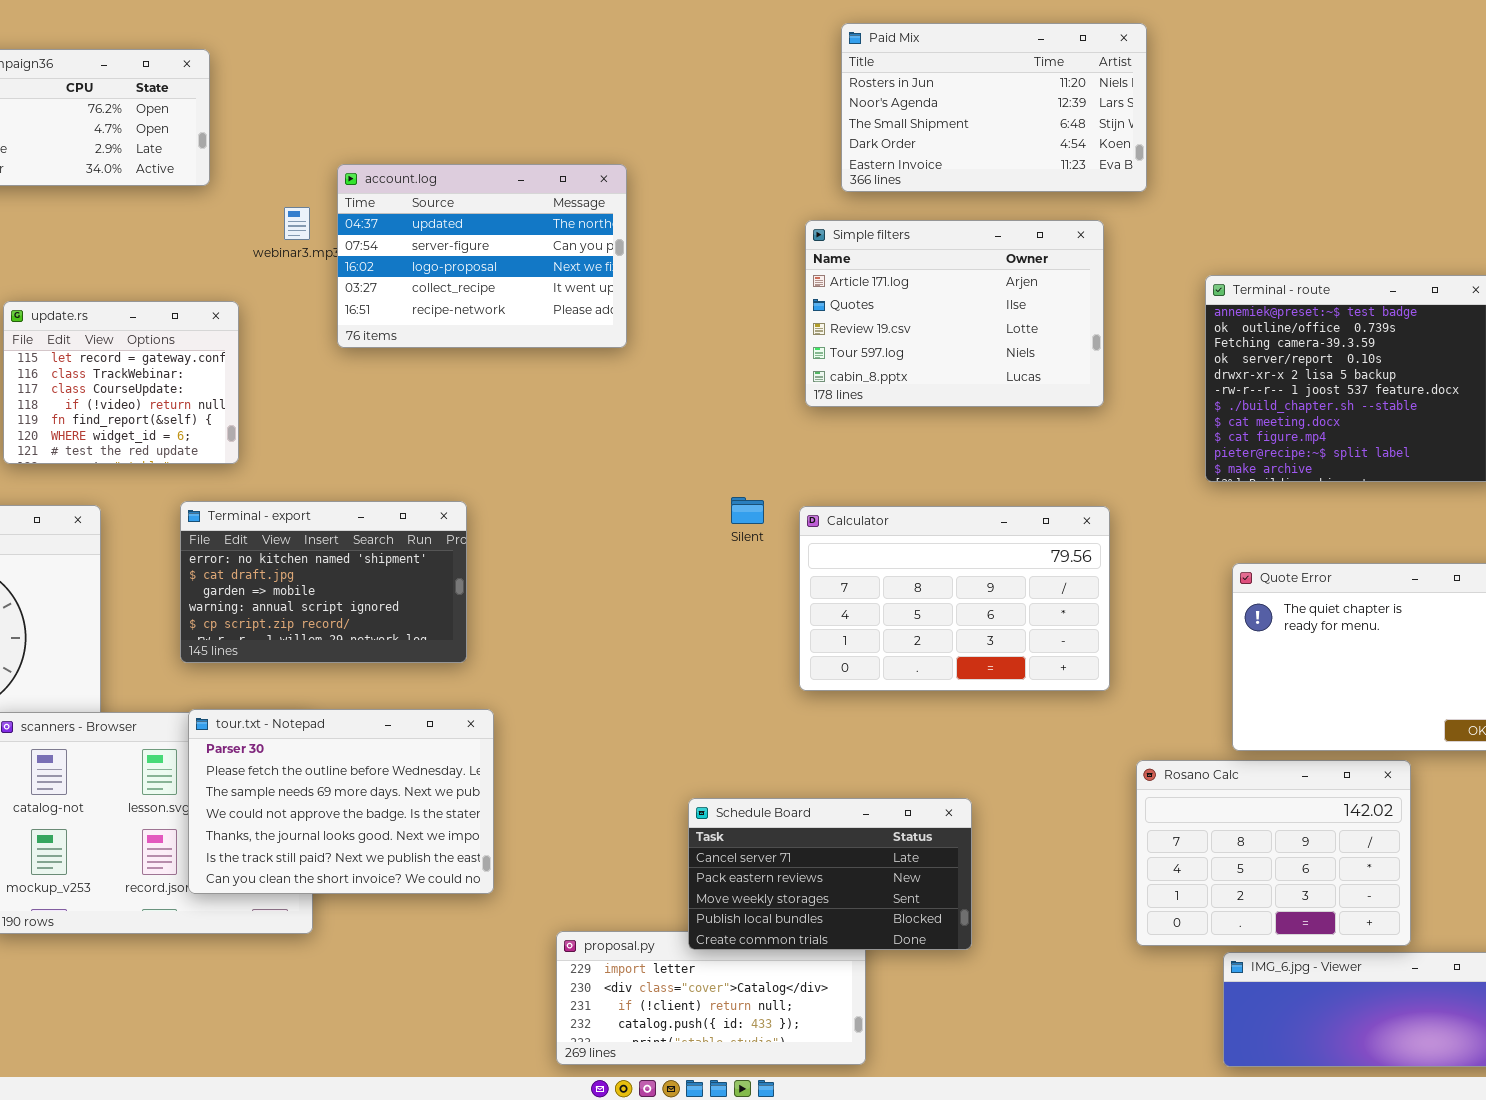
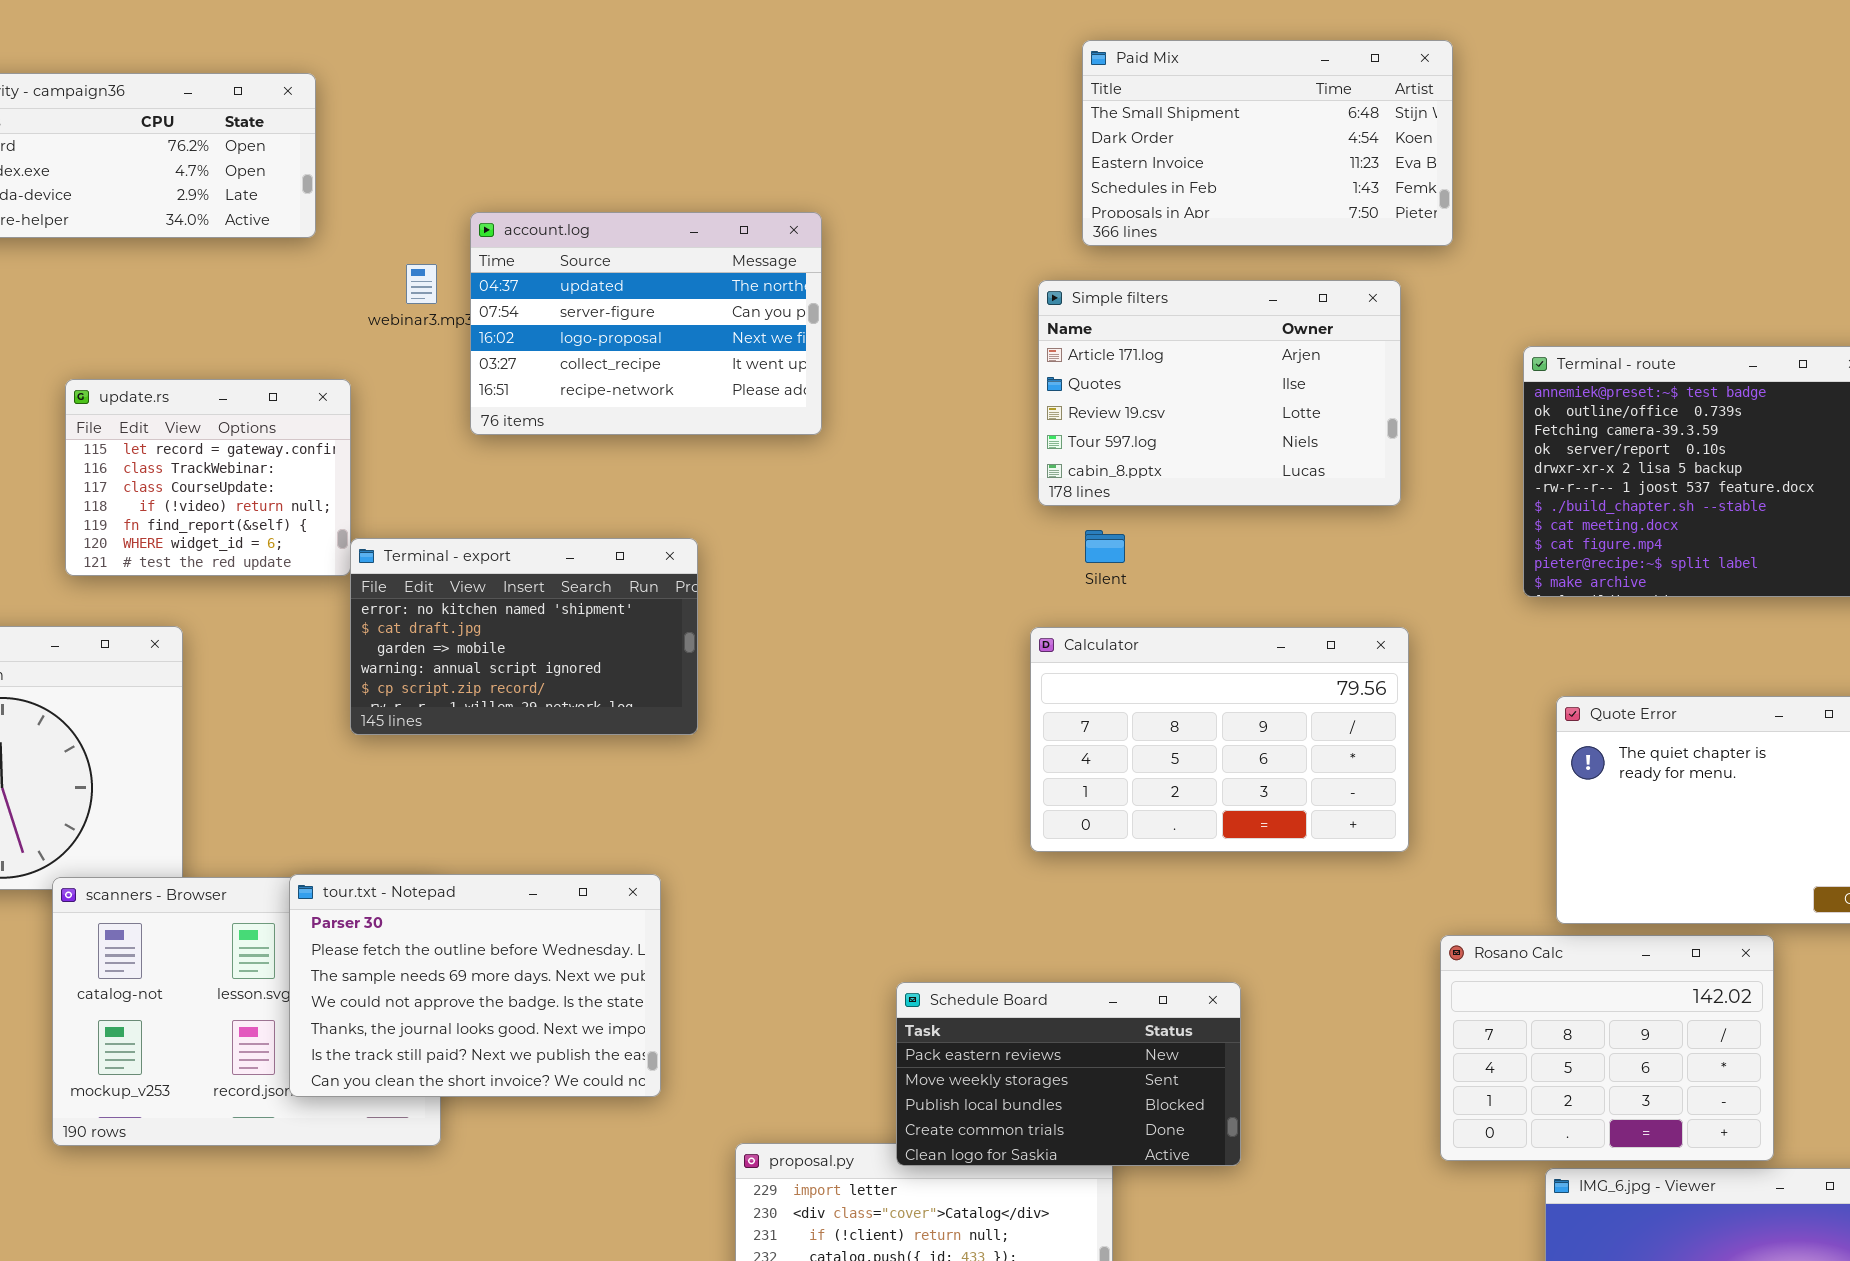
Paid Mix: [841,23,1147,192] -> [1082,40,1453,246], scrolled down 2 rows
Silent: [731,497,764,524] -> [1085,530,1125,563], moved
Terminal - export: [180,501,467,663] -> [350,538,698,735], moved
Schedule Board: [688,798,972,950] -> [896,982,1241,1166], scrolled down 1 row

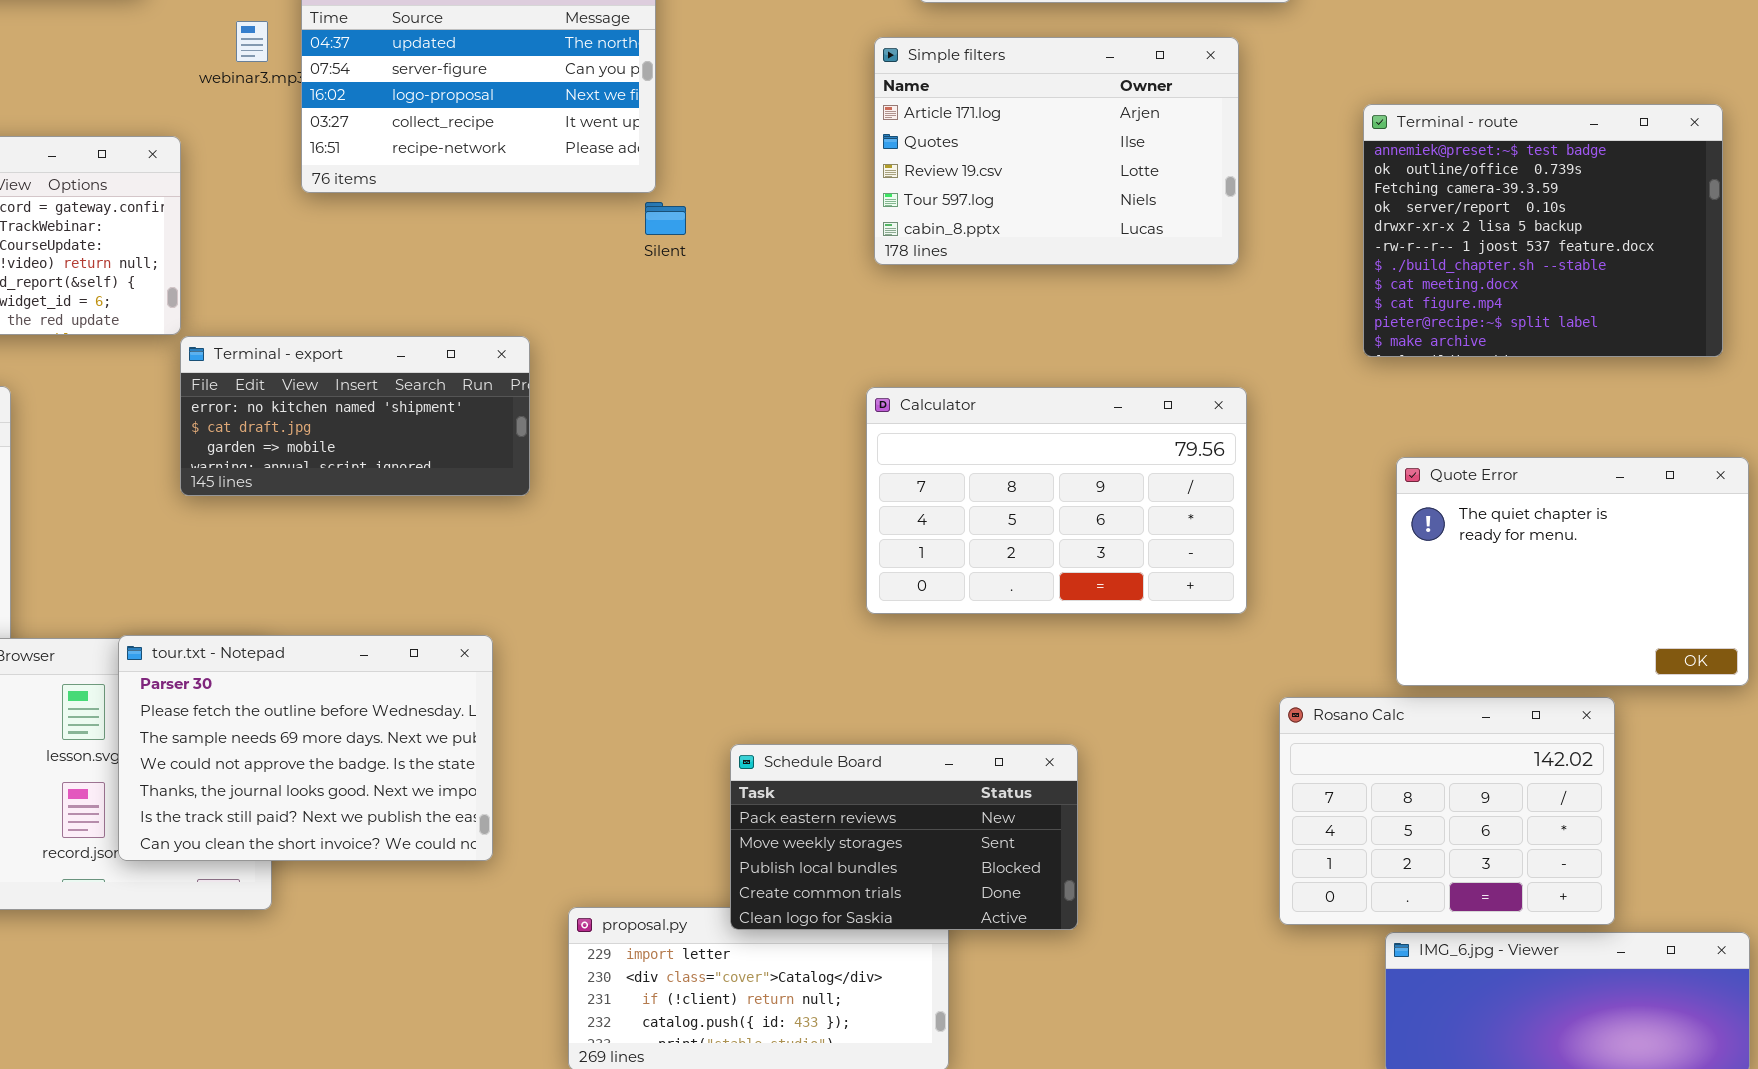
Silent: [1085,530,1125,563] -> [645,202,686,235], moved
Terminal - export: [350,538,698,735] -> [180,336,530,496], resized

